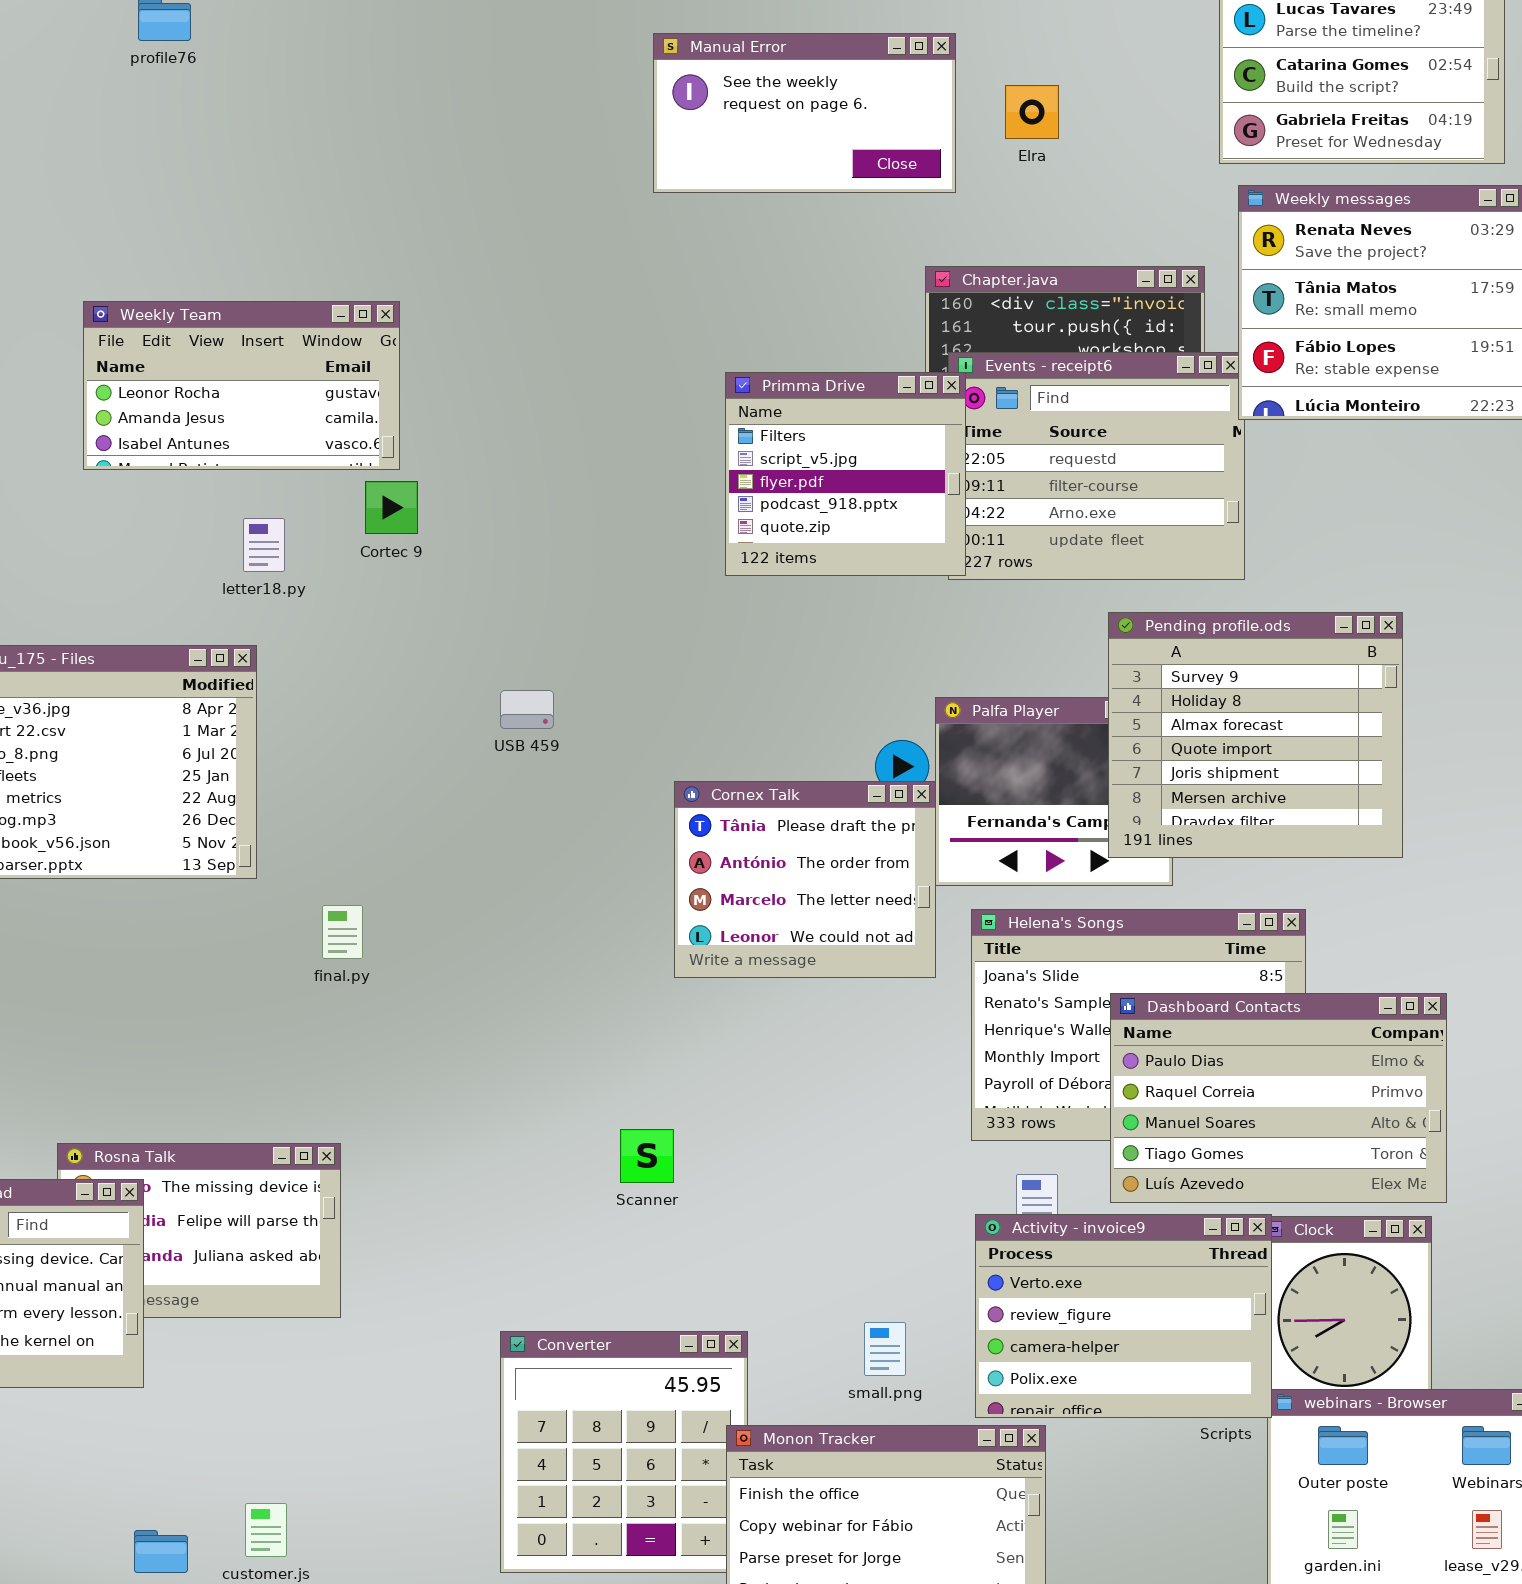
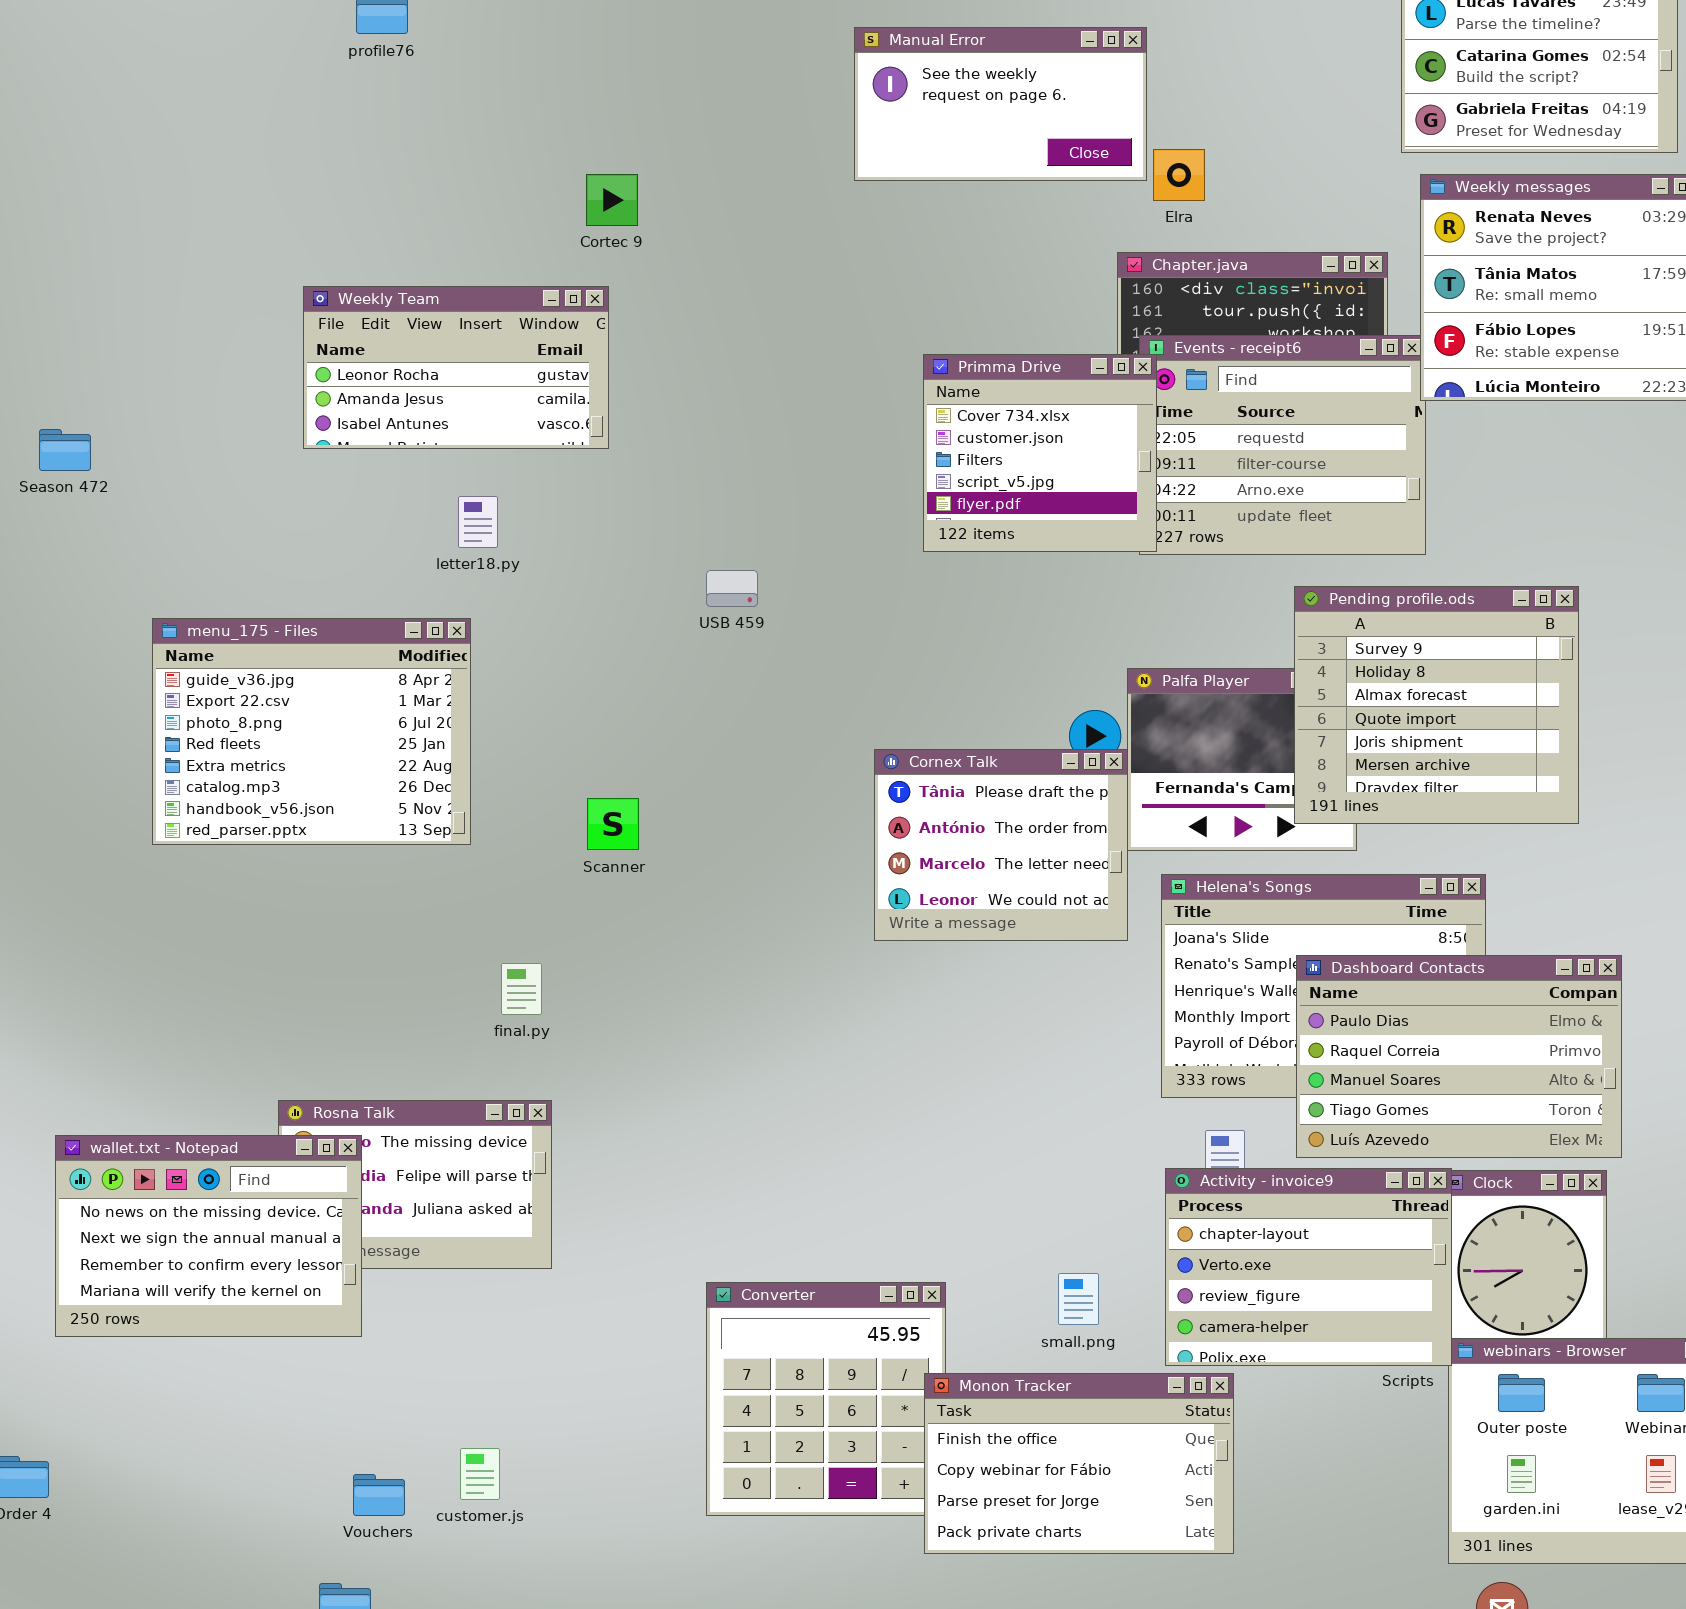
Elra: [1005,85,1059,139] -> [1153,149,1205,201], moved
Primma Drive: [725,372,966,576] -> [923,354,1157,552], scrolled up 2 rows
Cortec 9: [365,481,418,534] -> [586,174,638,226], moved
USB 459: [500,690,554,729] -> [706,570,758,607], moved
final.py: [322,905,363,959] -> [501,963,542,1015], moved
Scanner: [620,1129,674,1183] -> [587,798,639,850], moved
Activity - invoice9: [975,1214,1272,1418] -> [1165,1168,1452,1366], scrolled up 1 row

